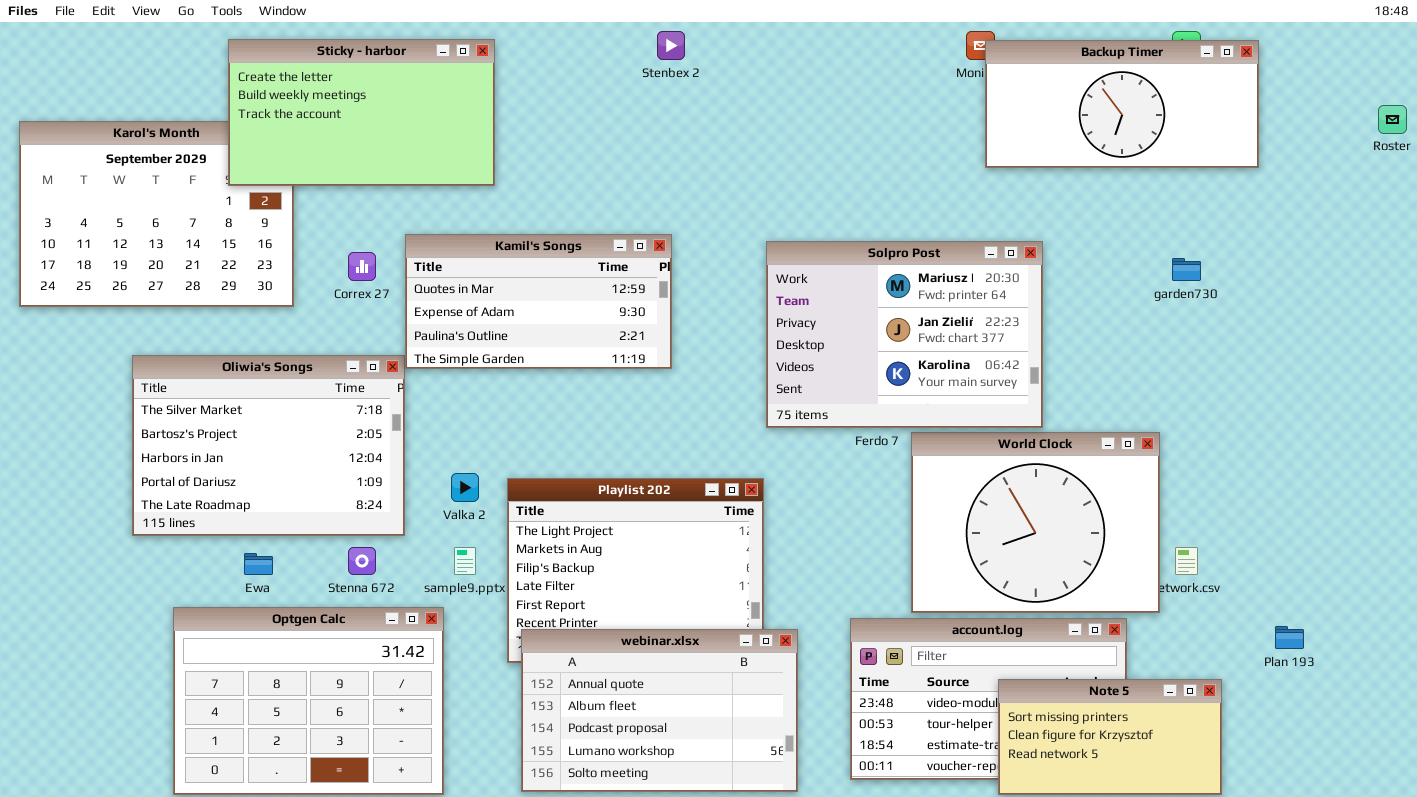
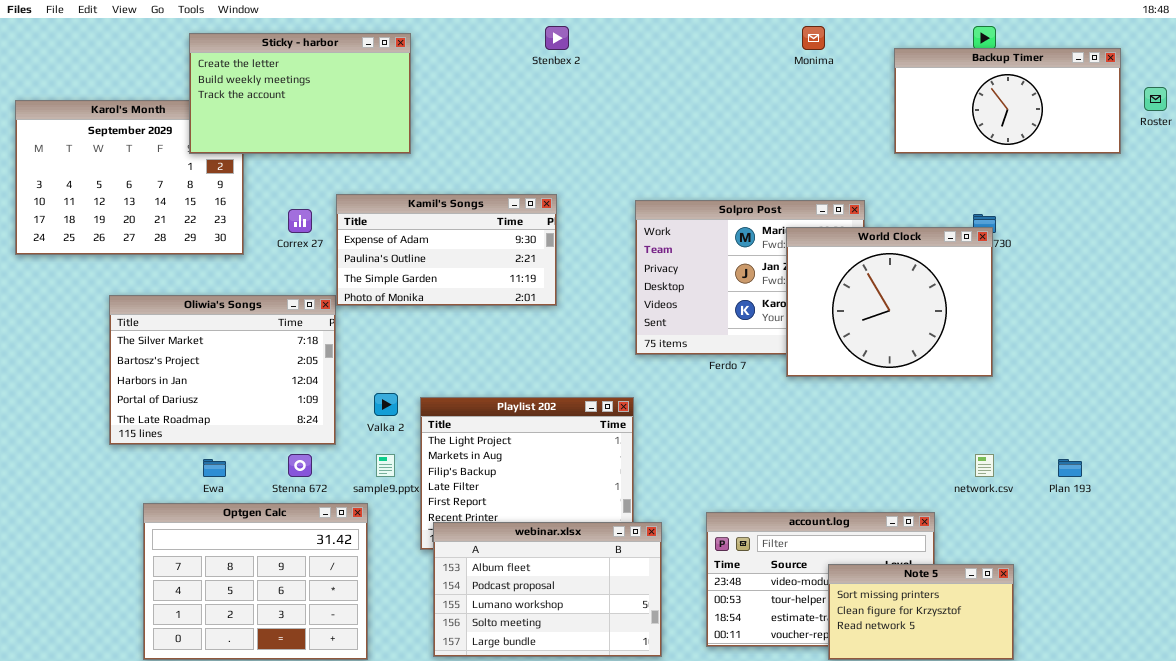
Backup Timer: [985,40,1259,168] -> [894,48,1121,154], moved
Kamil's Songs: [405,234,672,369] -> [336,194,557,306], scrolled down 1 row
World Clock: [911,432,1160,613] -> [786,227,993,377], moved
Plan 193: [1275,626,1304,649] -> [1058,459,1082,477], moved
webinar.xlsx: [521,629,798,792] -> [433,522,662,657], scrolled down 1 row

